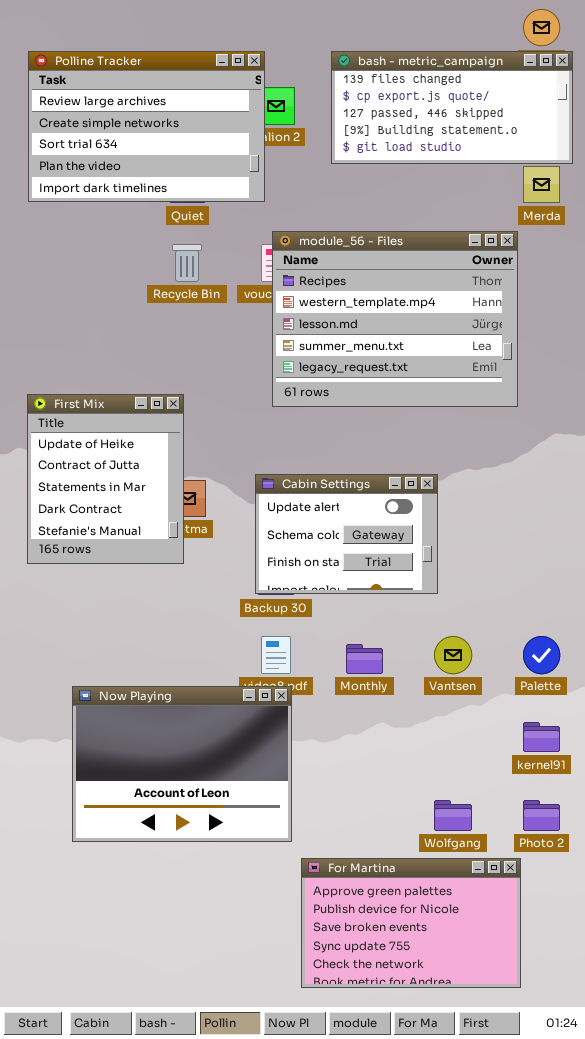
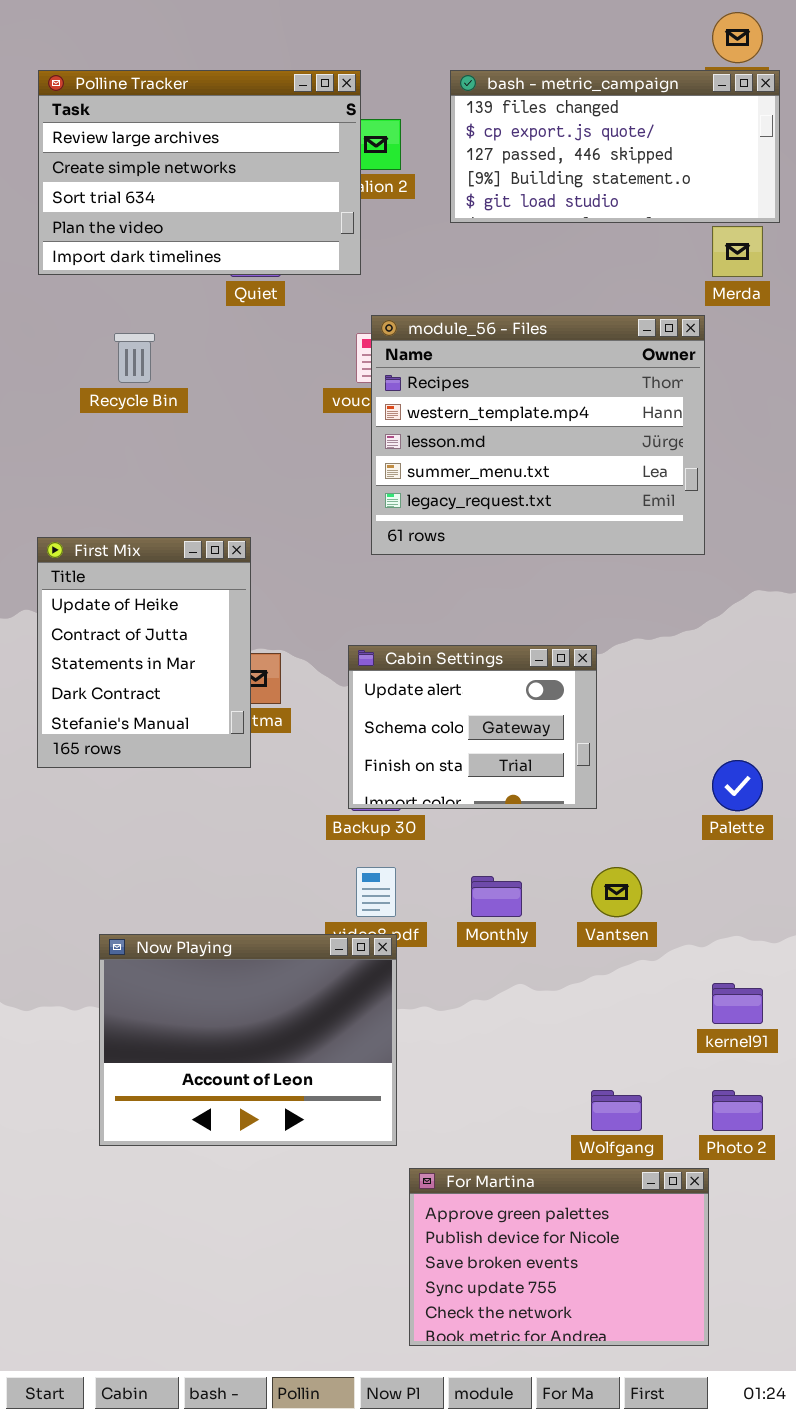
Recycle Bin: [172,244,202,282] -> [114,333,155,383], moved
Palette: [523,636,560,674] -> [712,760,763,811], moved

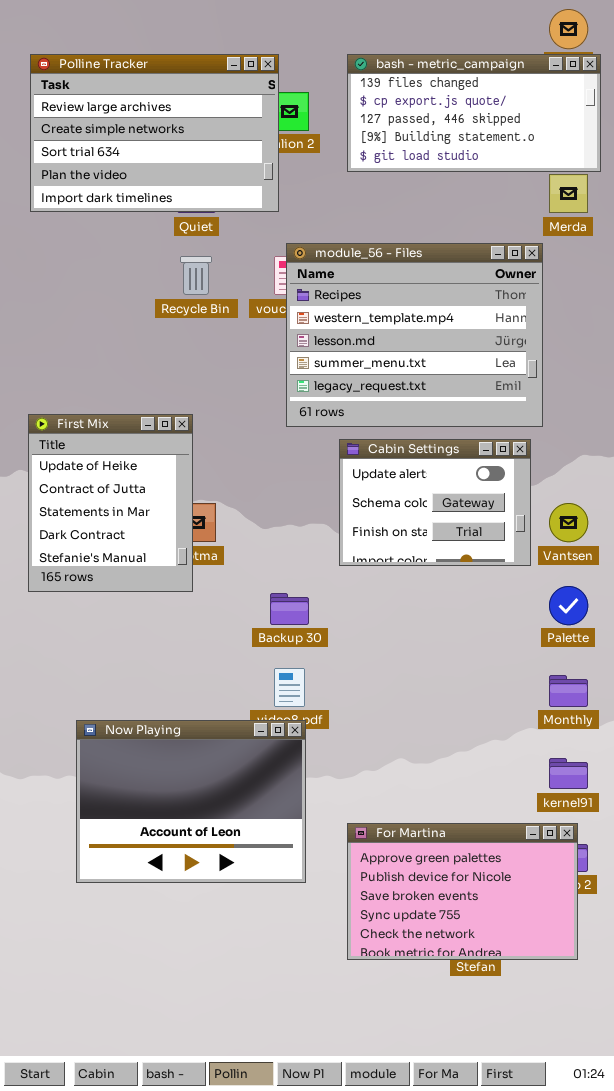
Recycle Bin: [114,333,155,383] -> [180,256,212,295], moved
Cabin Settings: [348,645,597,809] -> [339,439,531,566], moved
Vantsen: [591,867,642,917] -> [549,503,588,542], moved
Monthly: [471,876,522,917] -> [549,675,588,707], moved
For Martina: [409,1168,709,1346] -> [347,823,578,960], moved

